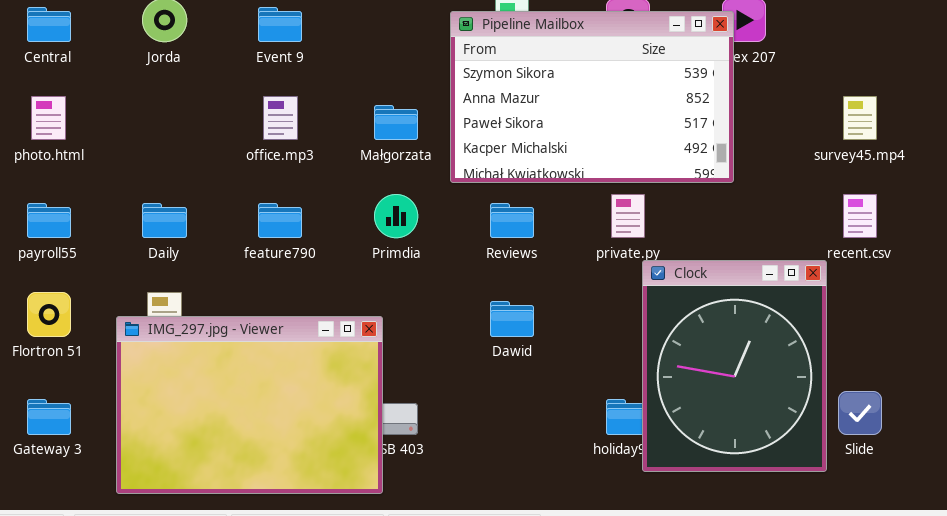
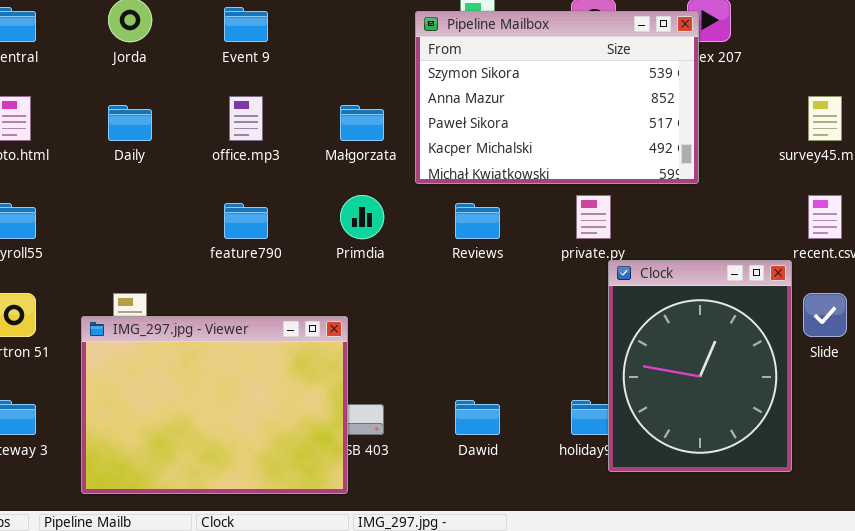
Daily: [142,203,187,238] -> [108,105,152,141], moved
Dawid: [490,301,534,337] -> [455,400,500,435], moved
Slide: [838,391,882,435] -> [803,293,847,337], moved

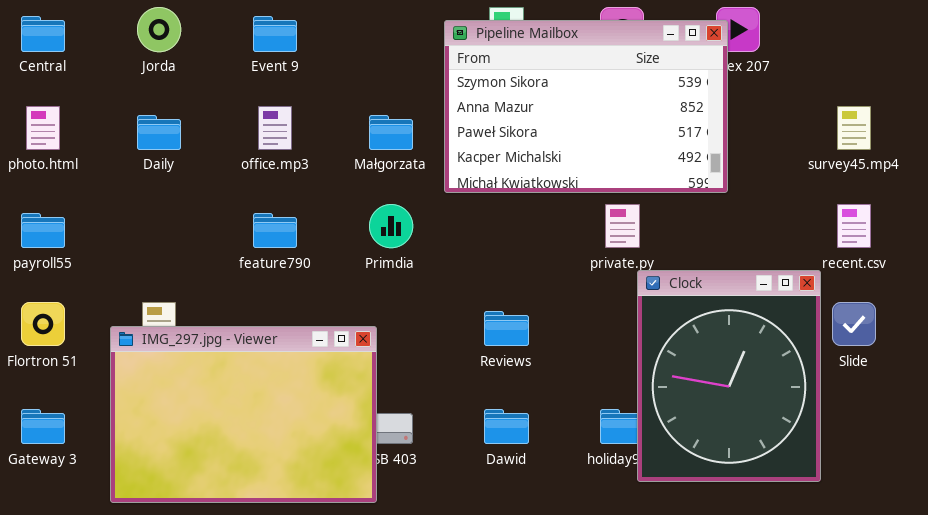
Reviews: [455,203,500,239] -> [484,311,529,346], moved

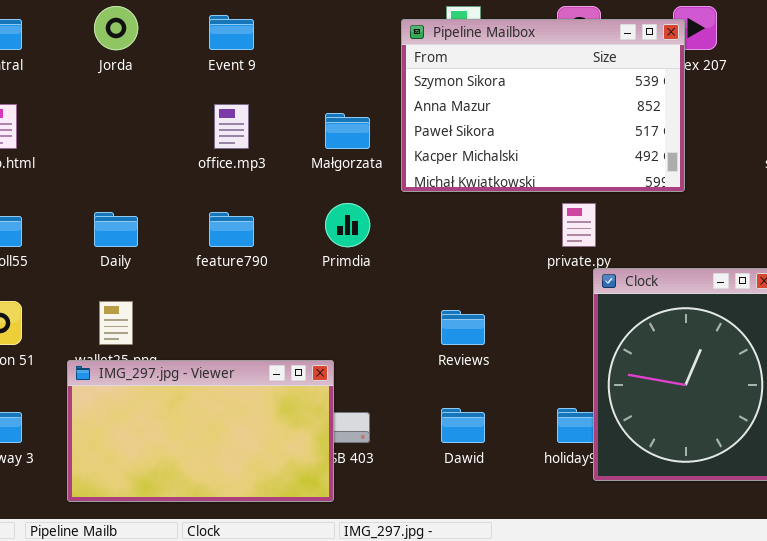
Daily: [137,115,181,150] -> [94,212,138,247], moved
IMG_297.jpg - Viewer: [110,326,377,503] -> [67,360,334,502], resized

